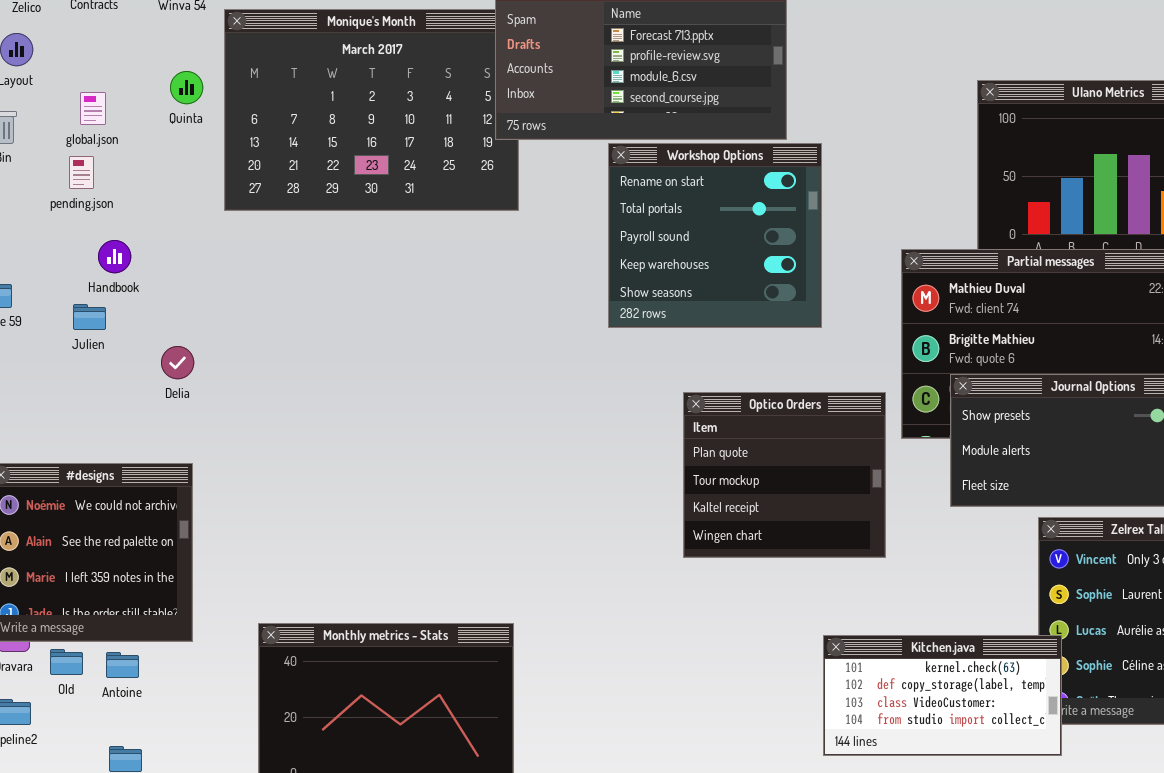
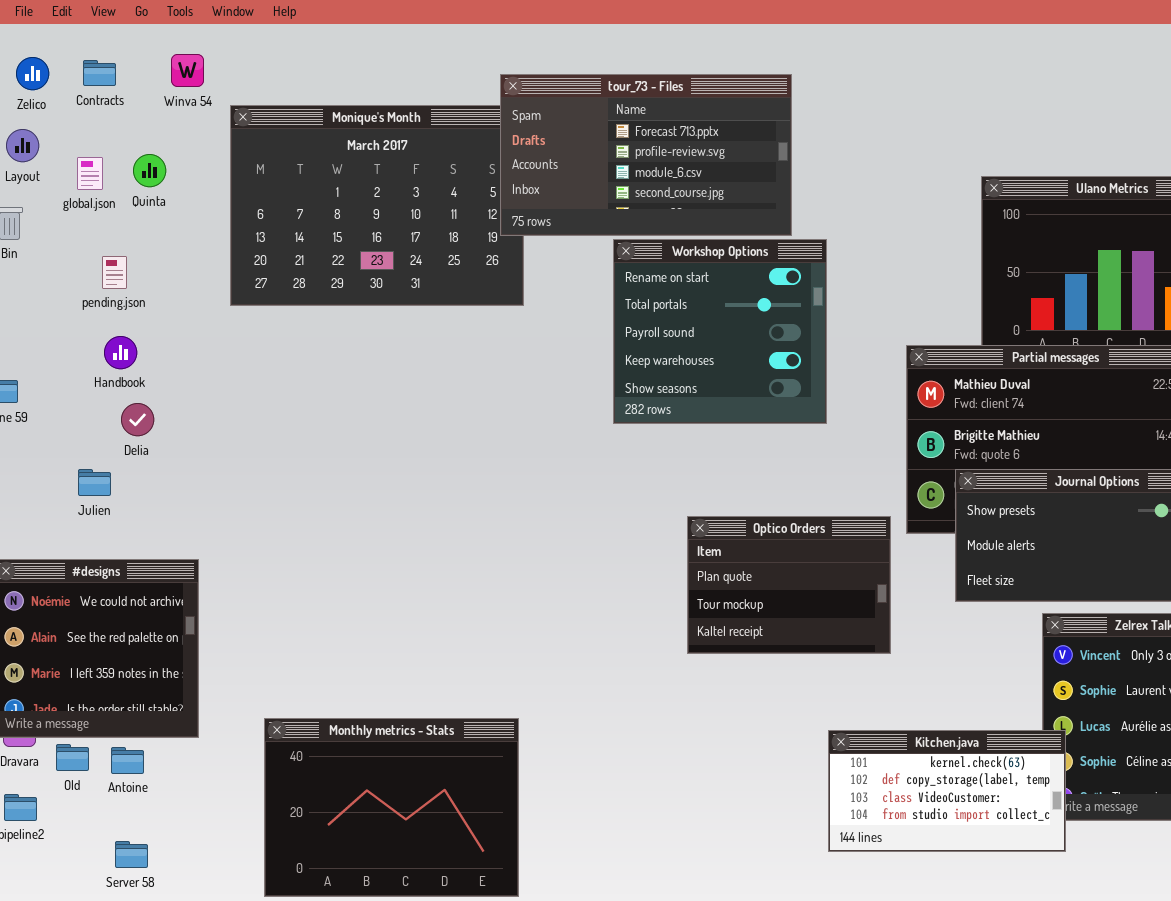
Quinta: [170,71,203,104] -> [133,154,166,187], moved
global.json: [80,92,106,125] -> [77,157,103,190], moved
pending.json: [69,156,94,189] -> [102,256,127,289], moved
Julien: [73,304,106,330] -> [78,469,111,496], moved
Delia: [161,346,194,379] -> [121,403,154,436], moved
Optico Orders: [683,392,886,558] -> [687,516,891,654], resized

